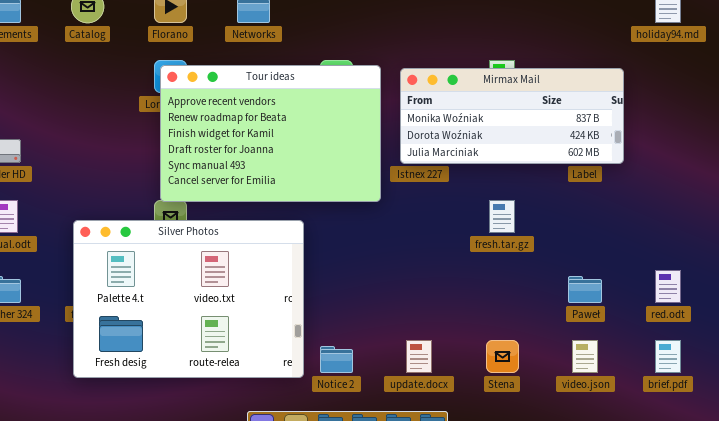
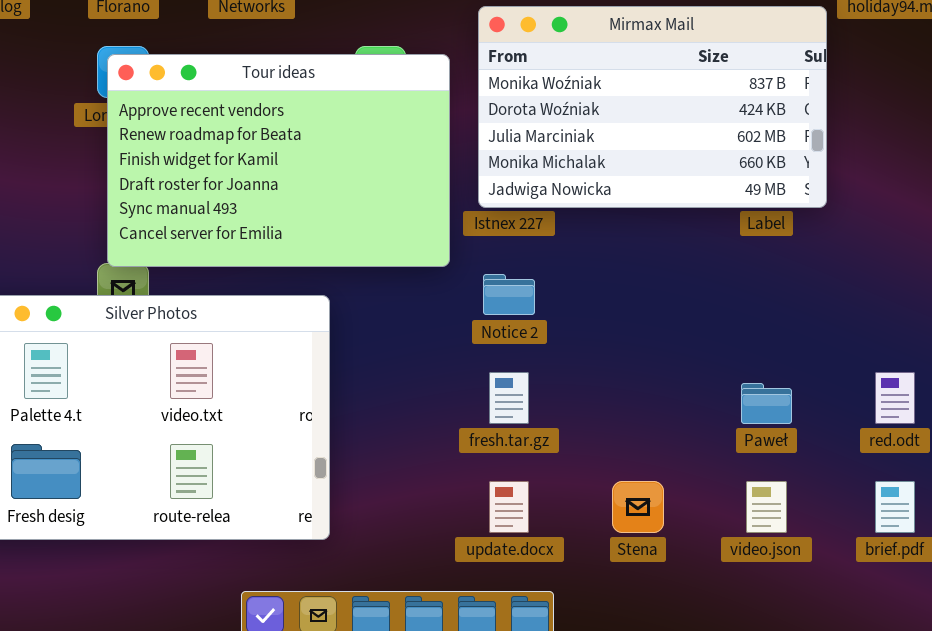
Mirmax Mail: [400,68,624,164] -> [478,6,827,208], resized
fresh.tar.gz: [489,200,515,233] -> [489,372,529,424], moved
Notice 2: [320,346,353,373] -> [483,274,535,315], moved

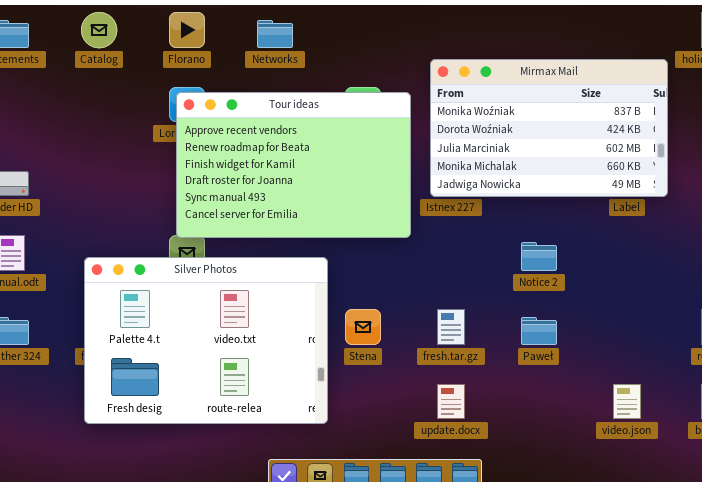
Notice 2: [483,274,535,315] -> [521,242,557,271], moved
Paweł: [741,383,792,424] -> [521,317,557,345], moved
Stena: [612,481,664,533] -> [345,309,381,345], moved

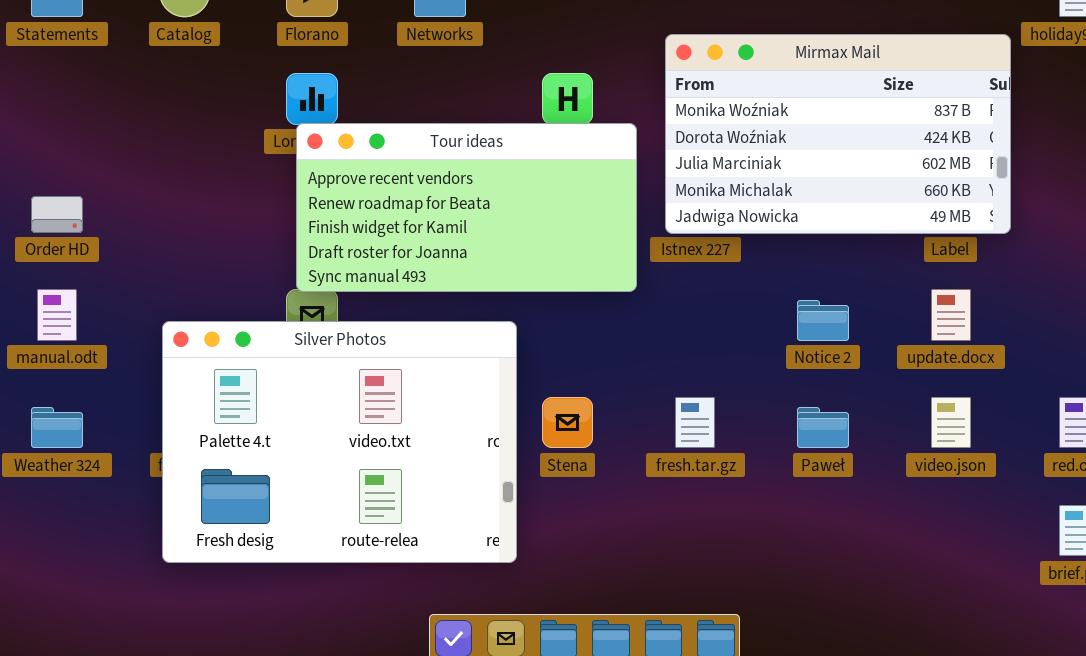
Tour ideas: [176,92,411,238] -> [296,123,637,292], resized
update.docx: [437,384,465,419] -> [931,289,971,341], moved
video.json: [613,384,641,419] -> [931,397,971,448], moved

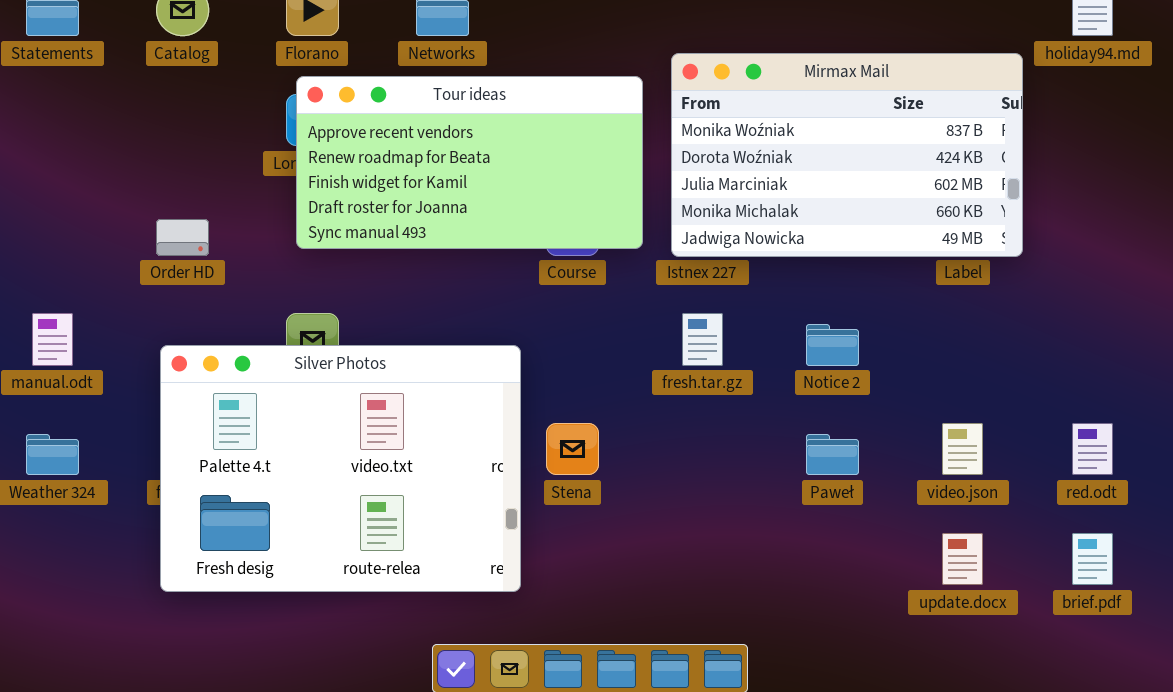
Tour ideas: [296,123,637,292] -> [296,76,643,249], moved
Order HD: [31,196,83,233] -> [156,219,209,256], moved
update.docx: [931,289,971,341] -> [942,533,983,585], moved
fresh.tar.gz: [675,397,715,448] -> [682,313,723,366], moved

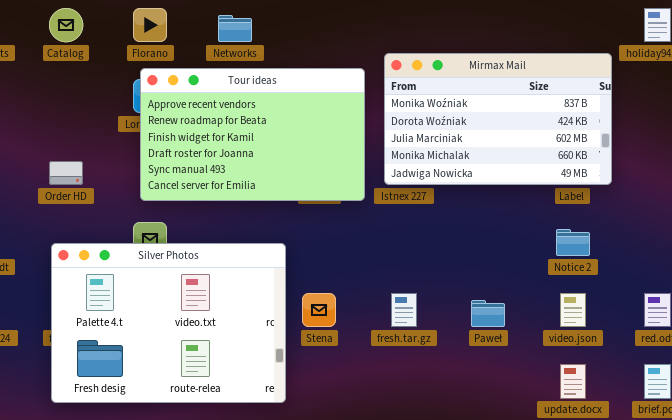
Tour ideas: [296,76,643,249] -> [140,68,365,201], resized
fresh.tar.gz: [682,313,723,366] -> [391,293,417,327], moved
Notice 2: [806,324,859,366] -> [556,229,590,256], moved

